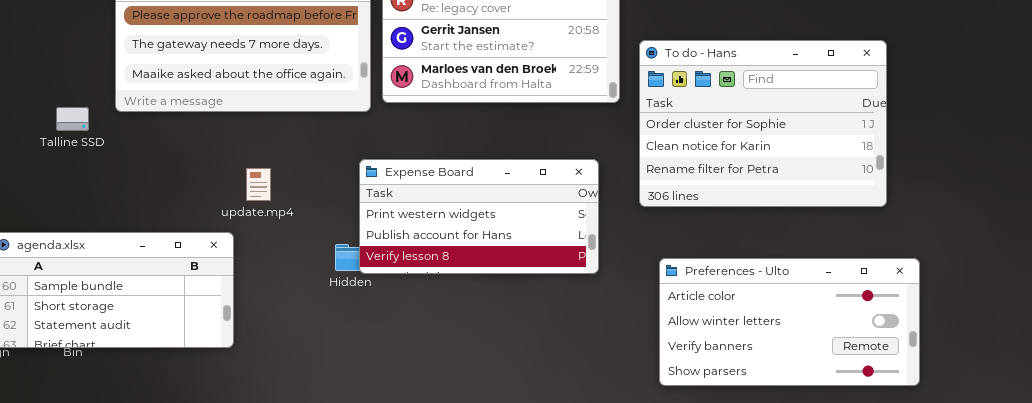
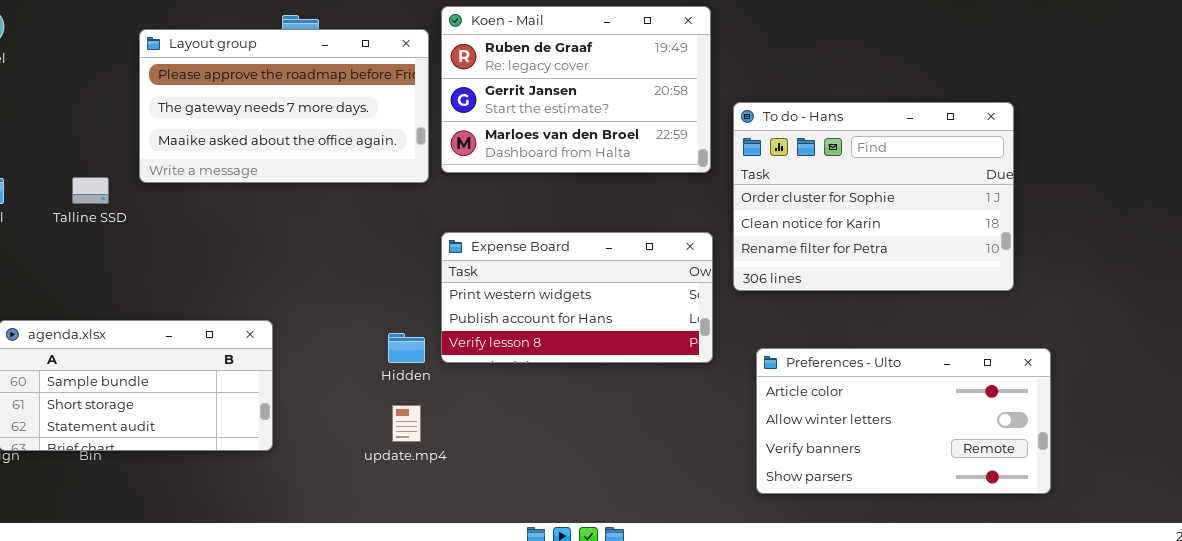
Expense Board: [359,159,599,274] -> [441,232,713,363], moved
update.mp4: [246,168,271,201] -> [392,405,421,442], moved

